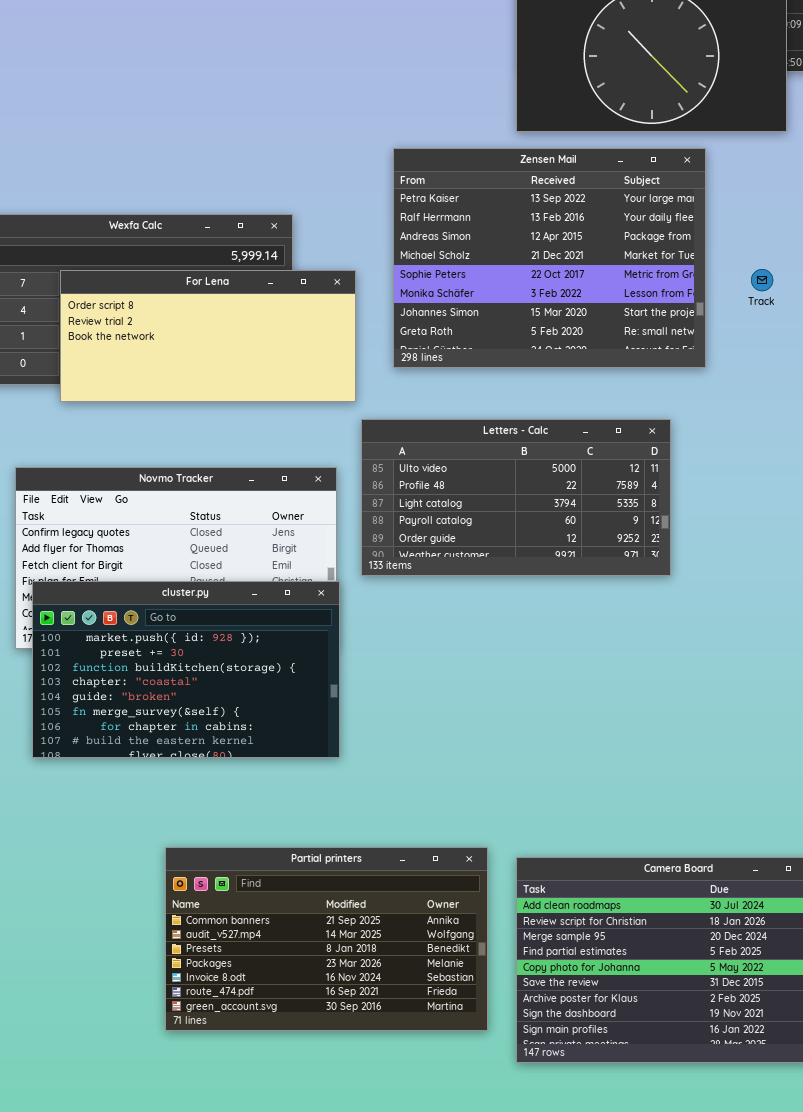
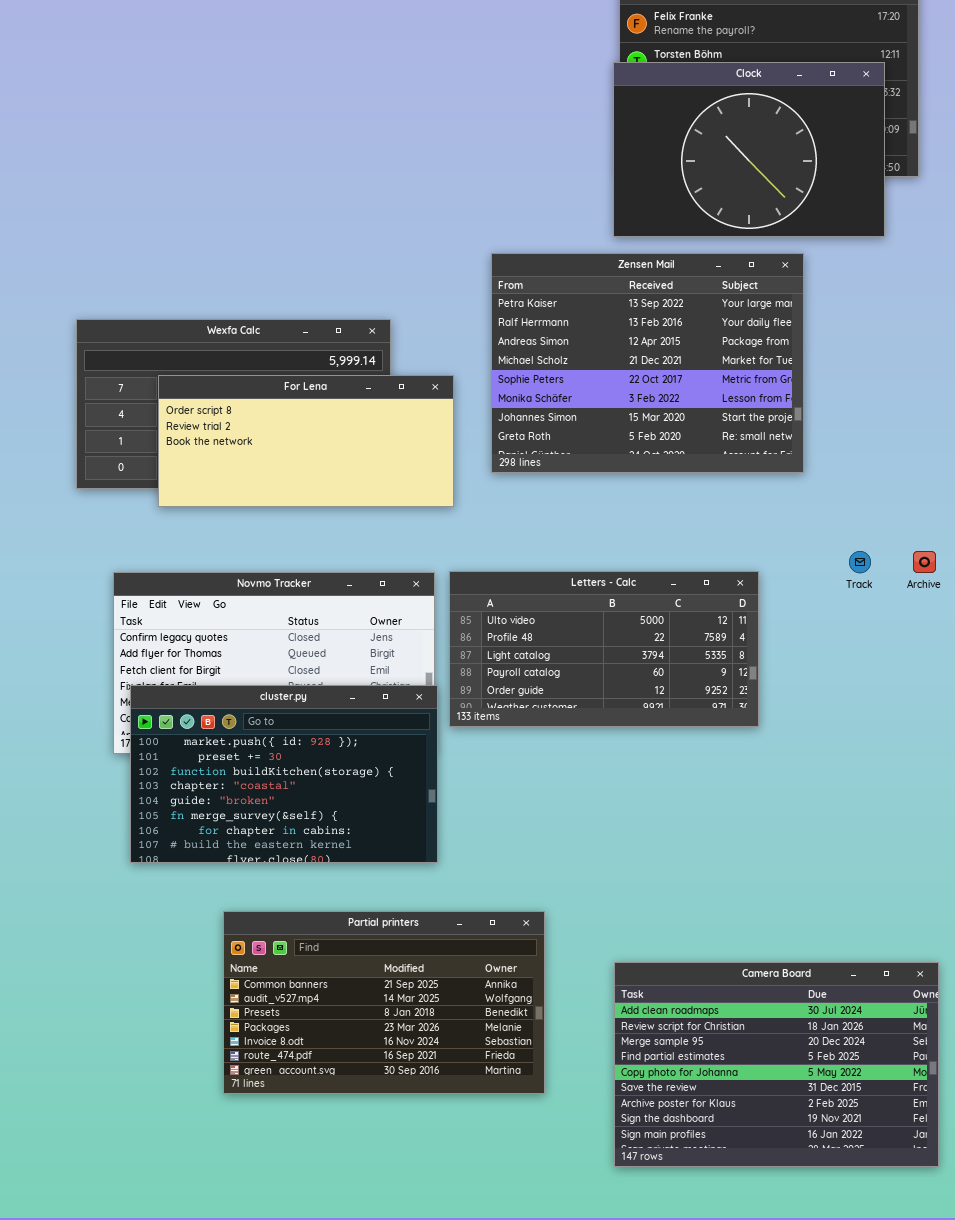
Track: [751,269,773,291] -> [849,551,871,573], moved
Letters - Calc: [361,419,671,576] -> [449,571,759,727], moved
Partial printers: [165,847,488,1031] -> [223,911,545,1094], moved

